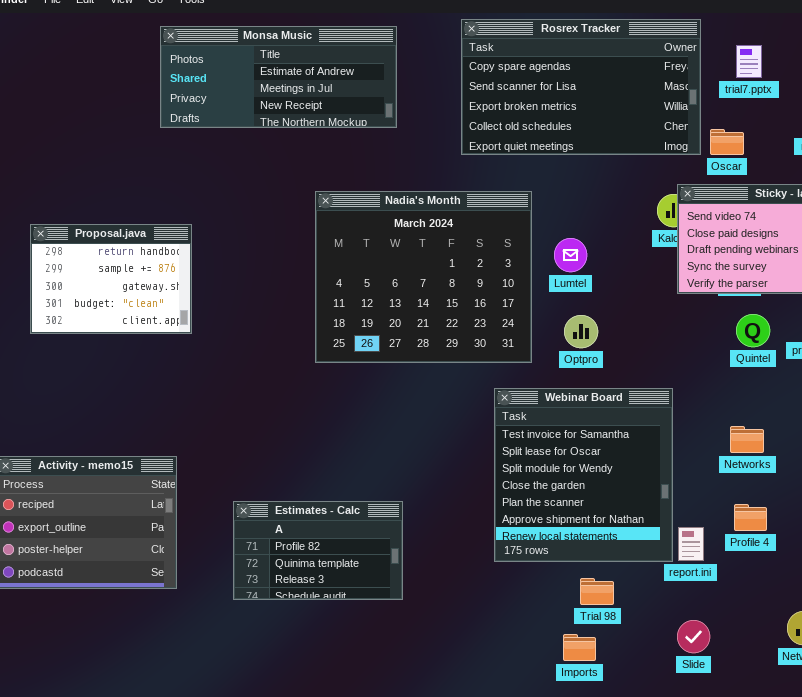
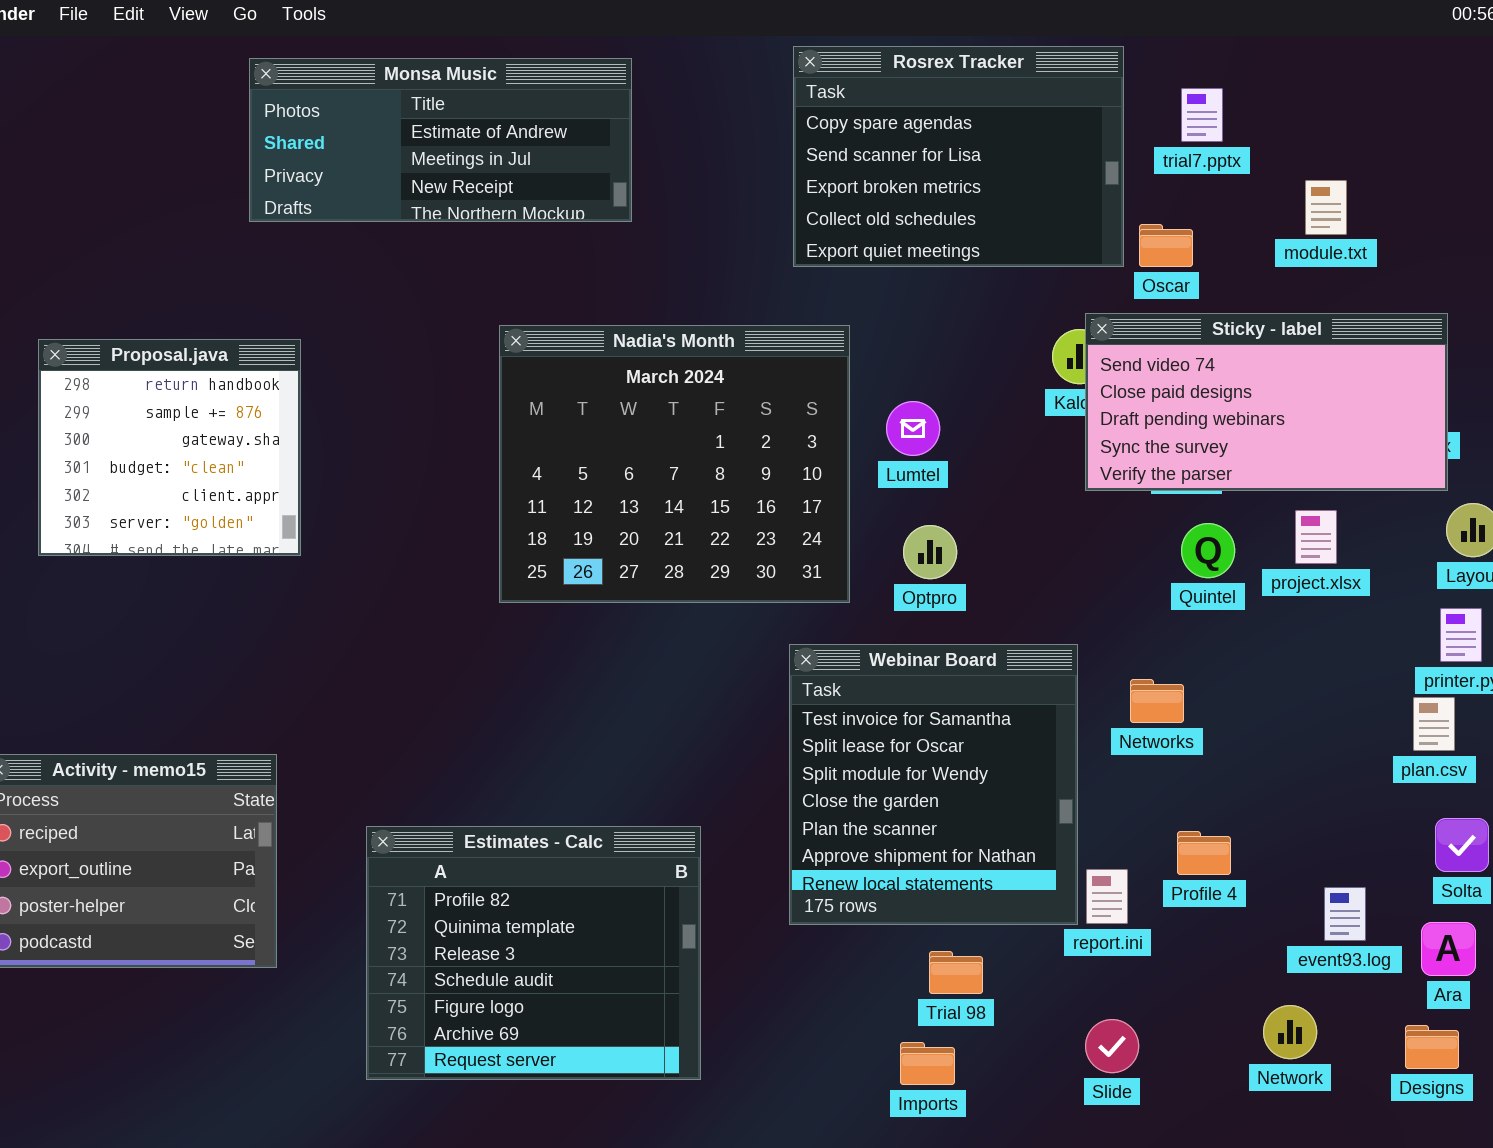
Rosrex Tracker: [461,19,701,155] -> [793,46,1124,267], resized
Proposal.java: [30,224,192,334] -> [38,339,301,556], resized
Networks: [730,426,764,453] -> [1130,679,1184,723], moved
Estimates - Calc: [233,501,403,600] -> [366,826,701,1080], resized

